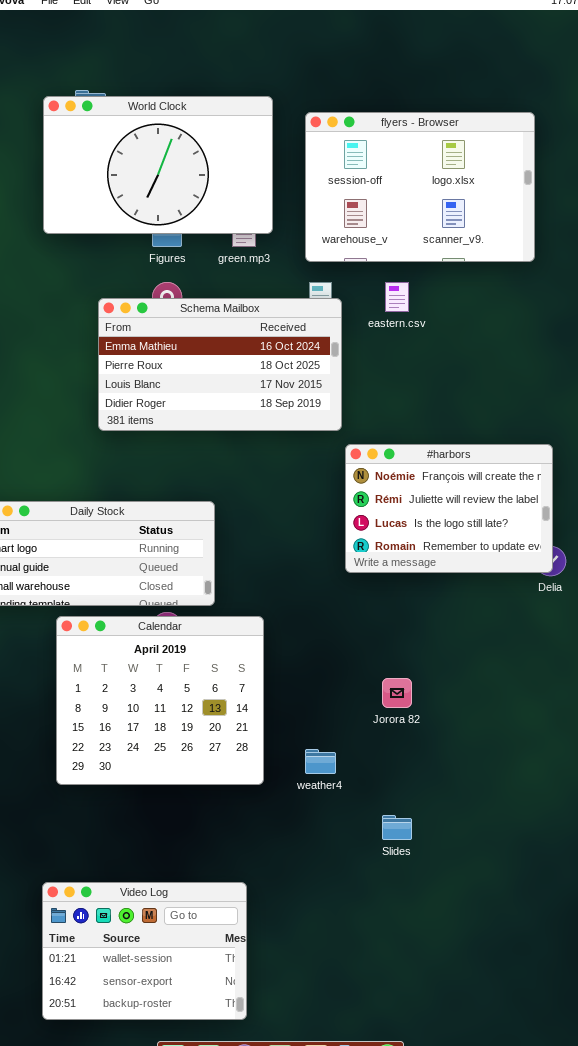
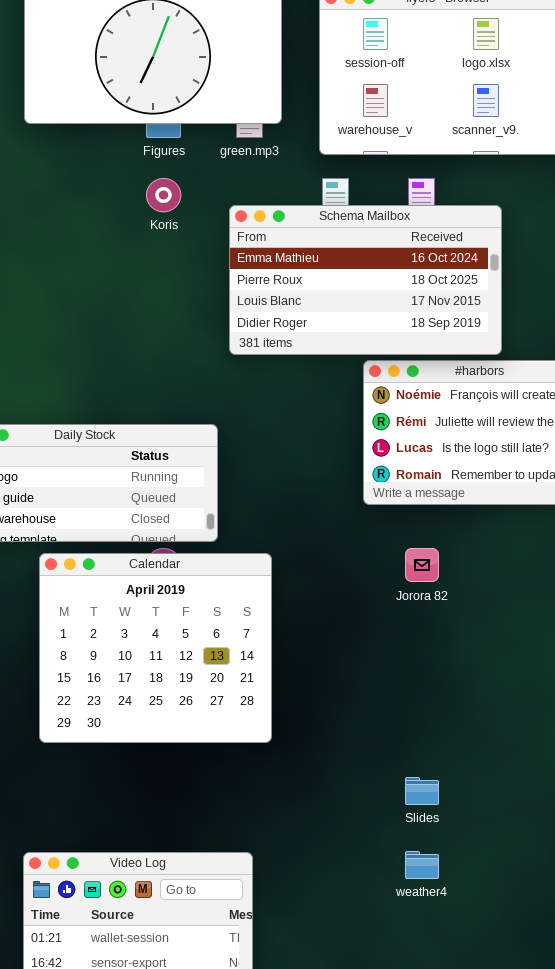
Schema Mailbox: [98,298,342,431] -> [229,205,502,355], moved
Jorora 82: [382,678,412,708] -> [405,548,439,582], moved
weather4: [305,749,336,774] -> [405,851,439,879], moved

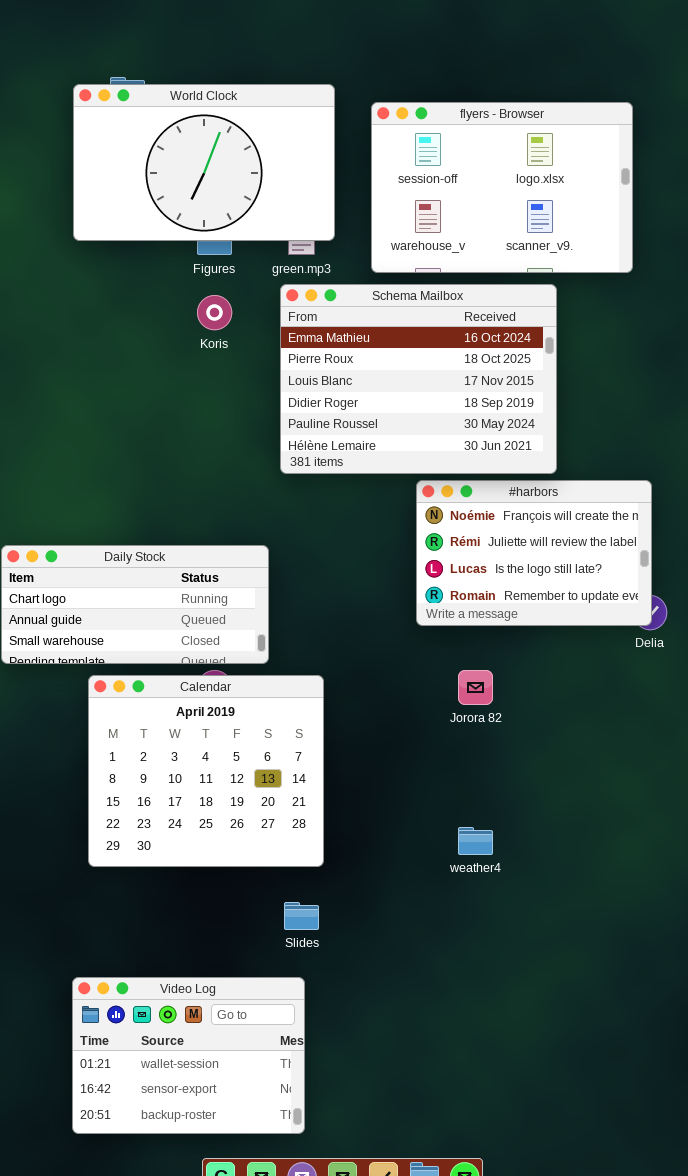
Schema Mailbox: [229,205,502,355] -> [280,284,557,474], resized
Slides: [405,777,439,805] -> [284,902,319,930], moved
weather4: [405,851,439,879] -> [458,827,493,855], moved

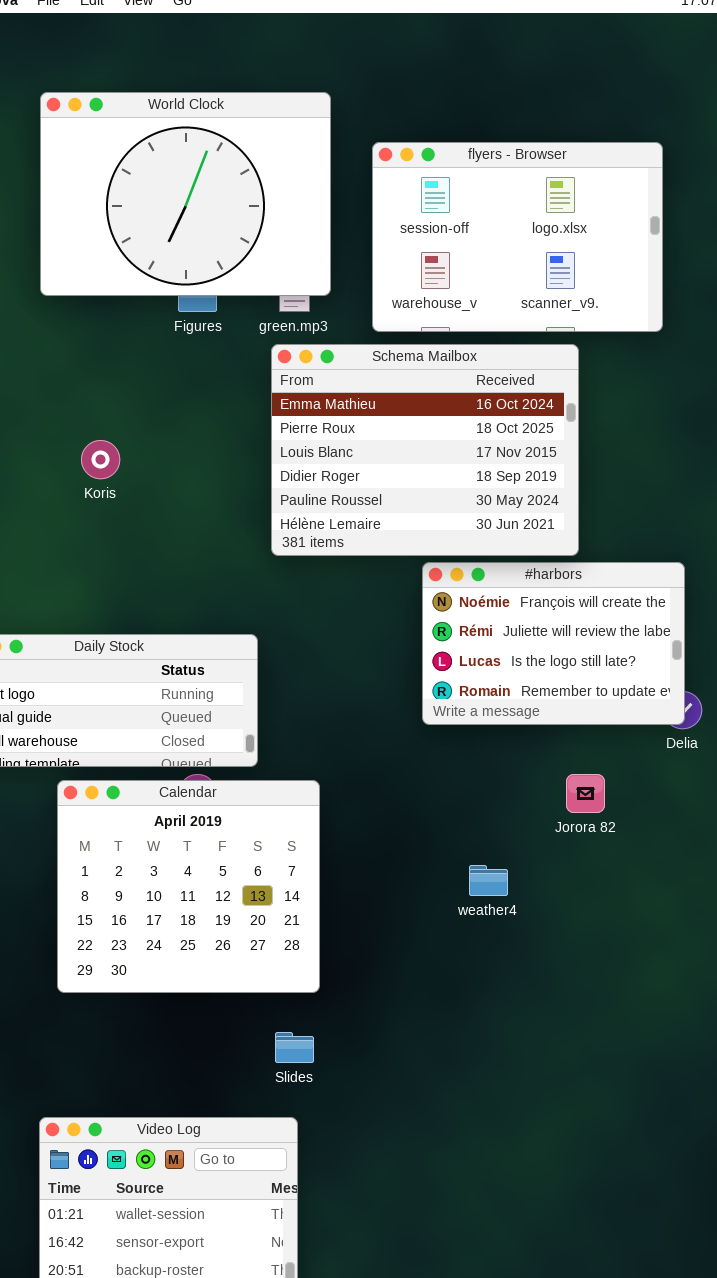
World Clock: [73,84,335,241] -> [40,92,331,296], resized
Koris: [197,295,232,330] -> [81,440,120,479], moved
Jorora 82: [458,670,493,705] -> [566,774,605,813], moved
weather4: [458,827,493,855] -> [469,865,508,896], moved

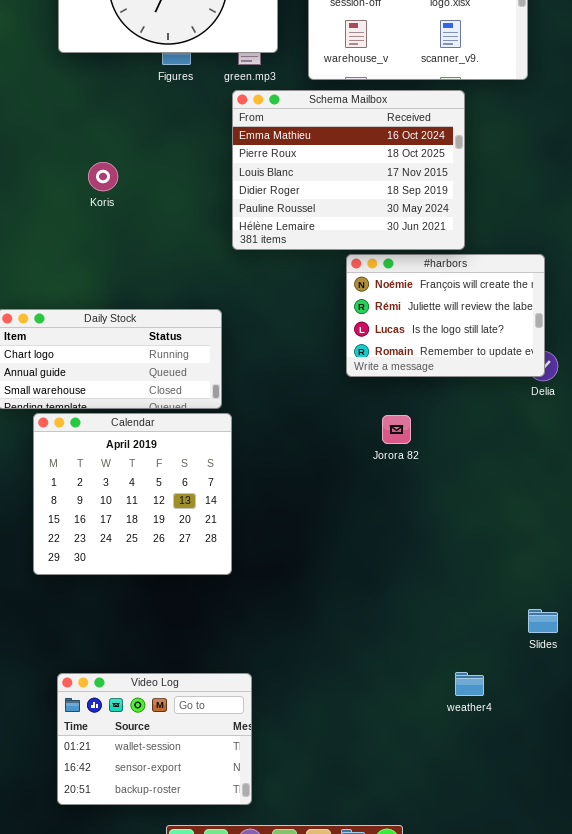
Jorora 82: [566,774,605,813] -> [382,415,411,444], moved
Calendar: [57,780,320,993] -> [33,413,232,575], moved
weather4: [469,865,508,896] -> [455,672,484,696], moved
Slides: [275,1032,314,1063] -> [528,609,558,633], moved

